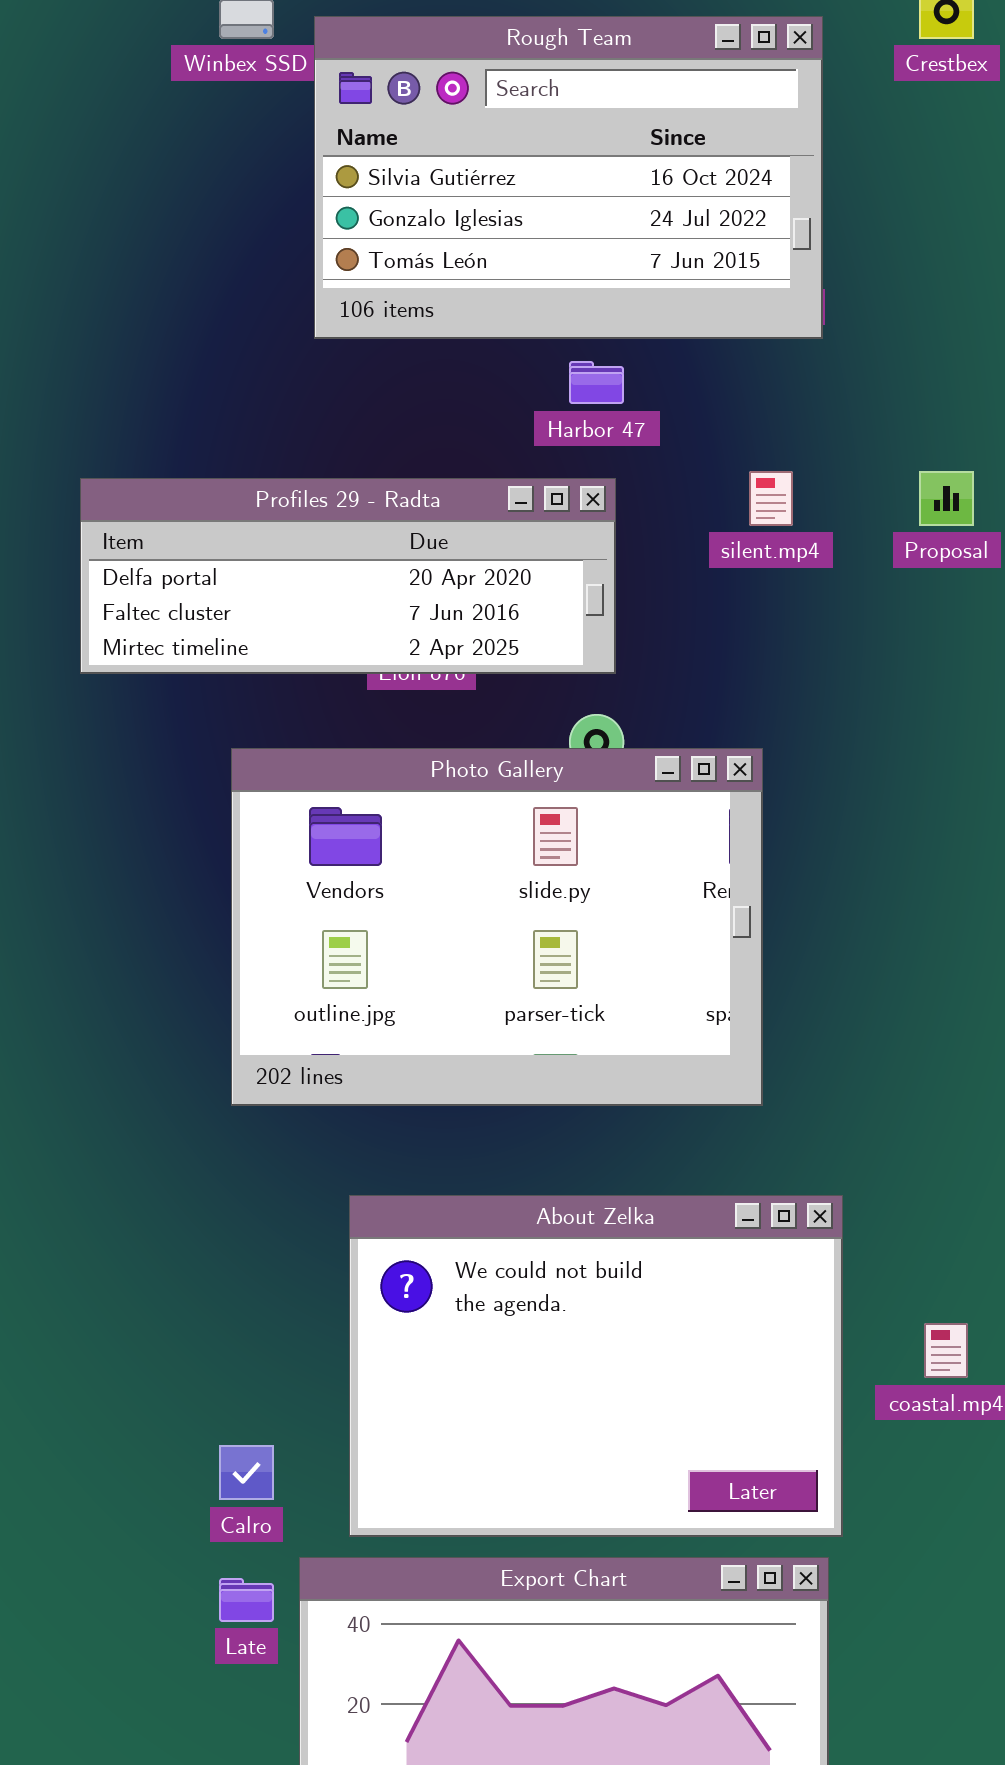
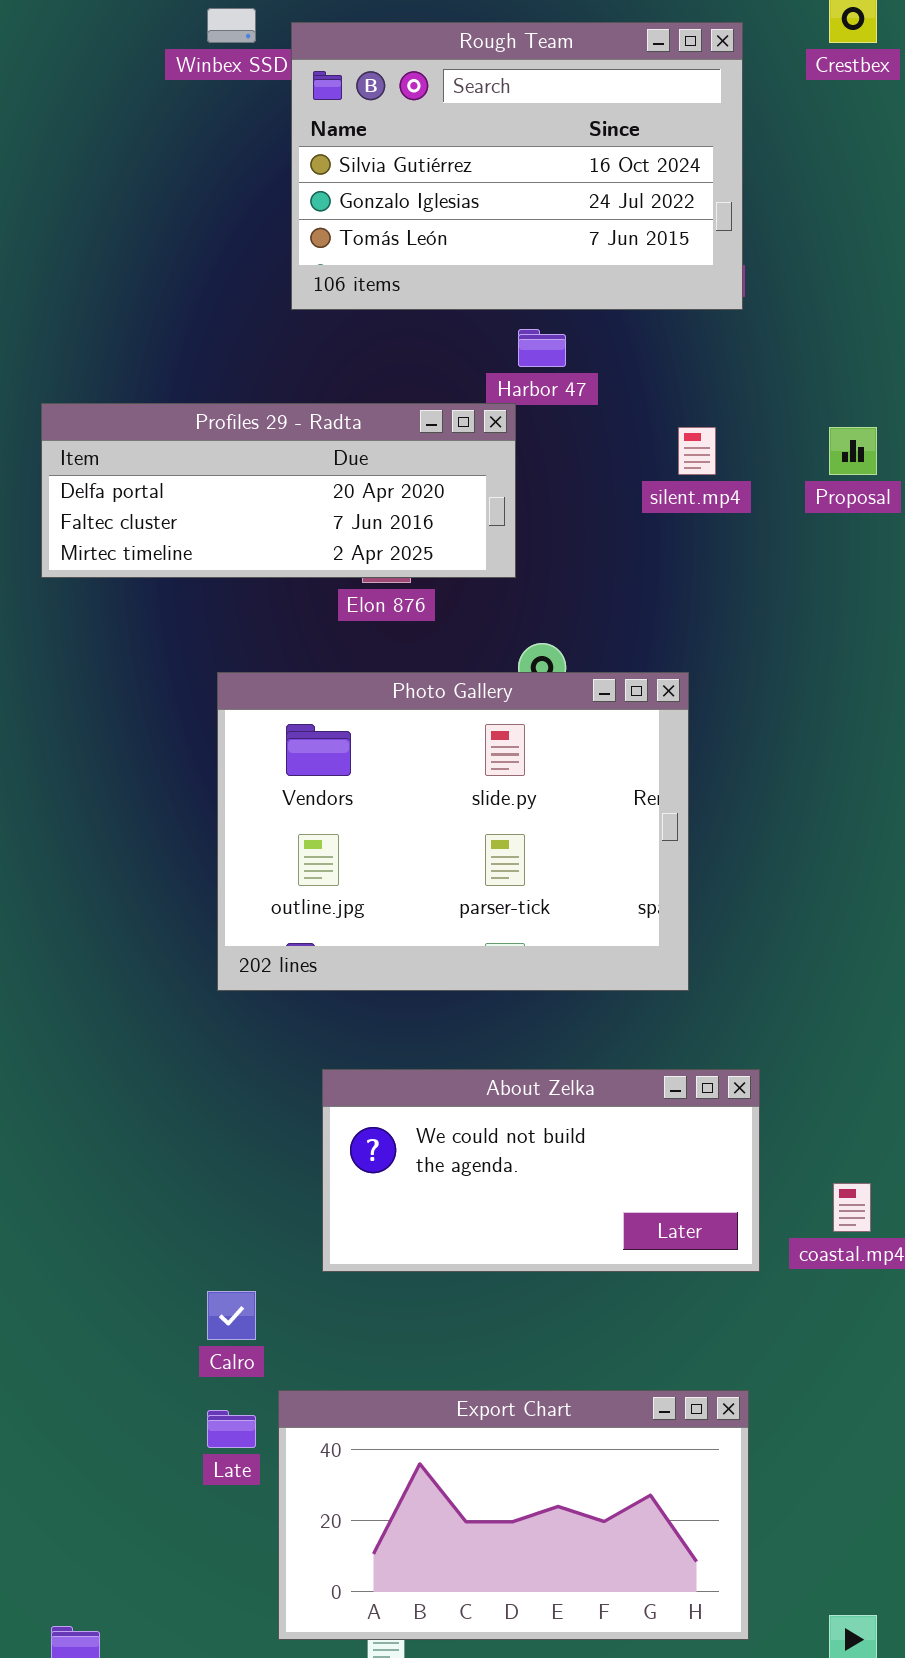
Profiles 29 - Radta: [80,478,616,674] -> [41,403,516,578], moved
About Zelka: [349,1195,843,1537] -> [322,1069,760,1272], resized

